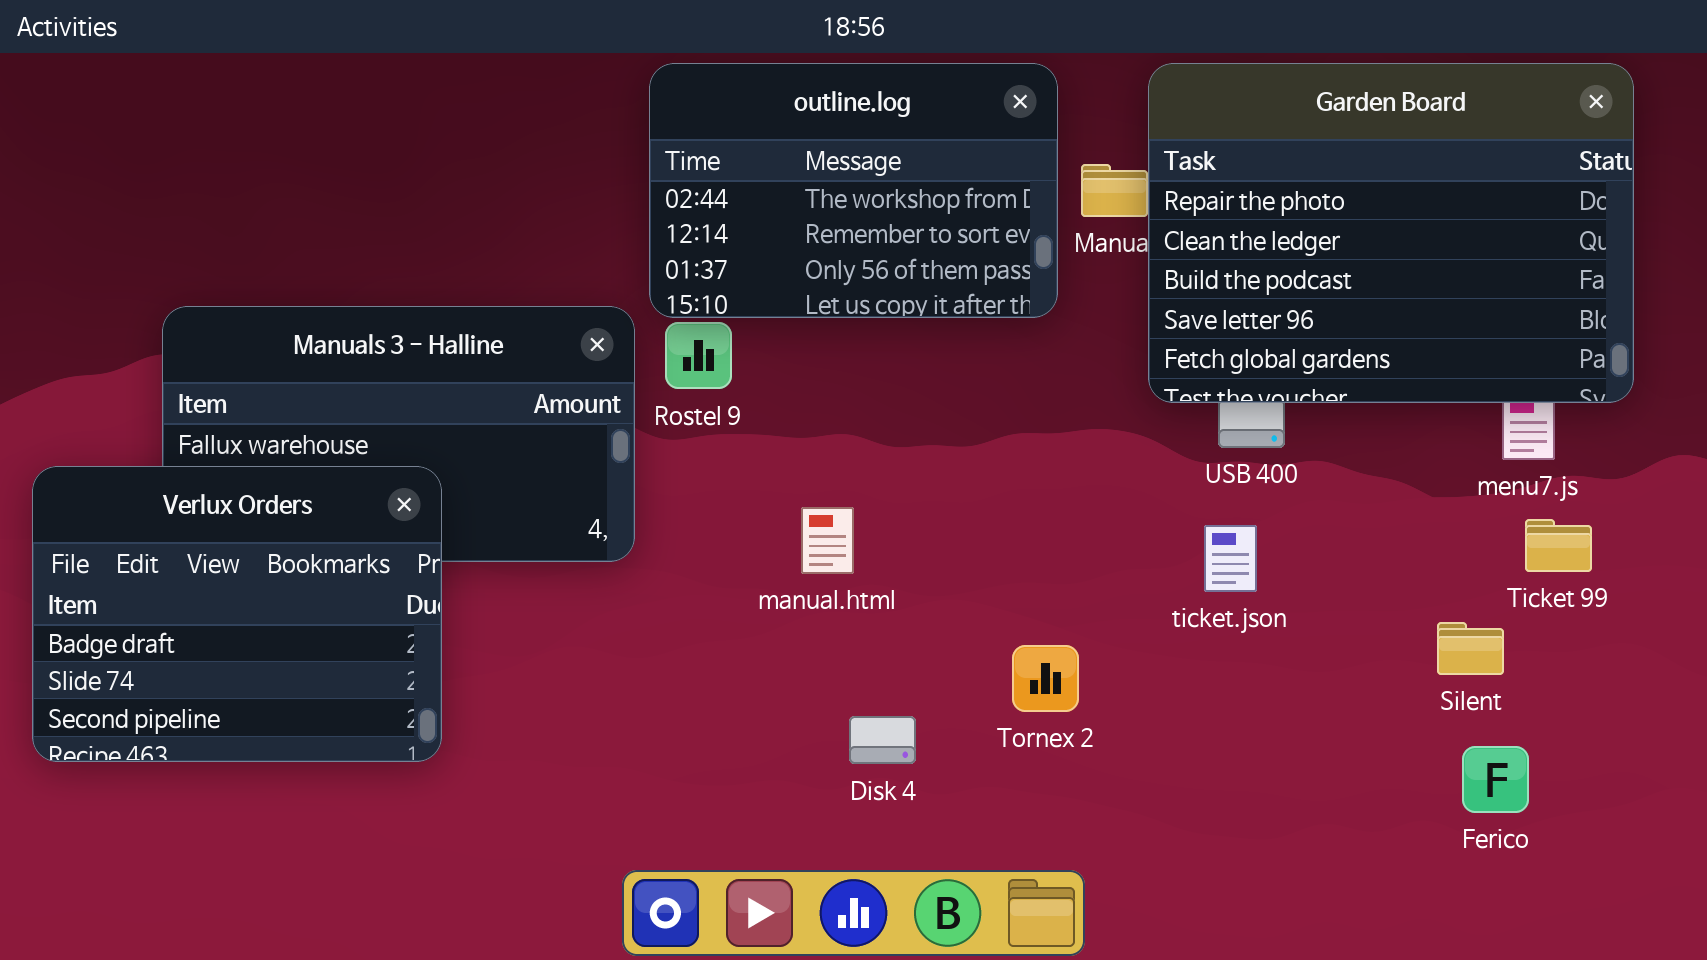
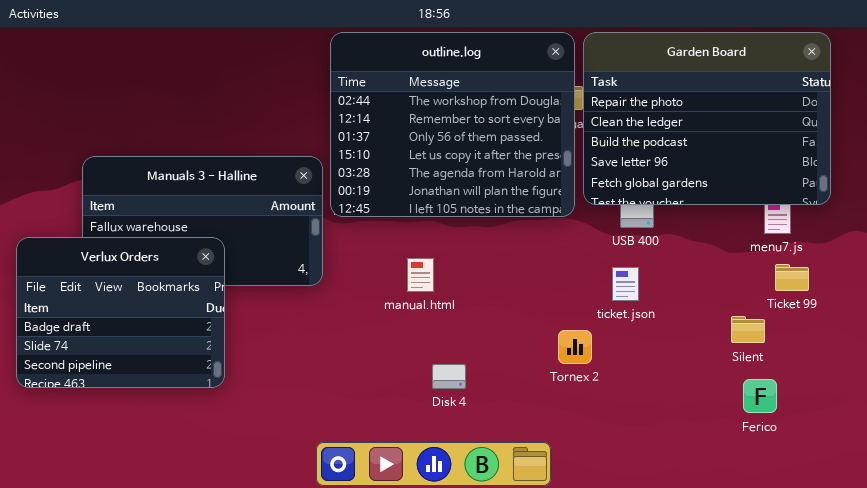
outline.log: [649,63,1058,318] -> [330,32,575,217], resized
Tornex 2: [1012,645,1079,712] -> [558,330,592,364], moved

